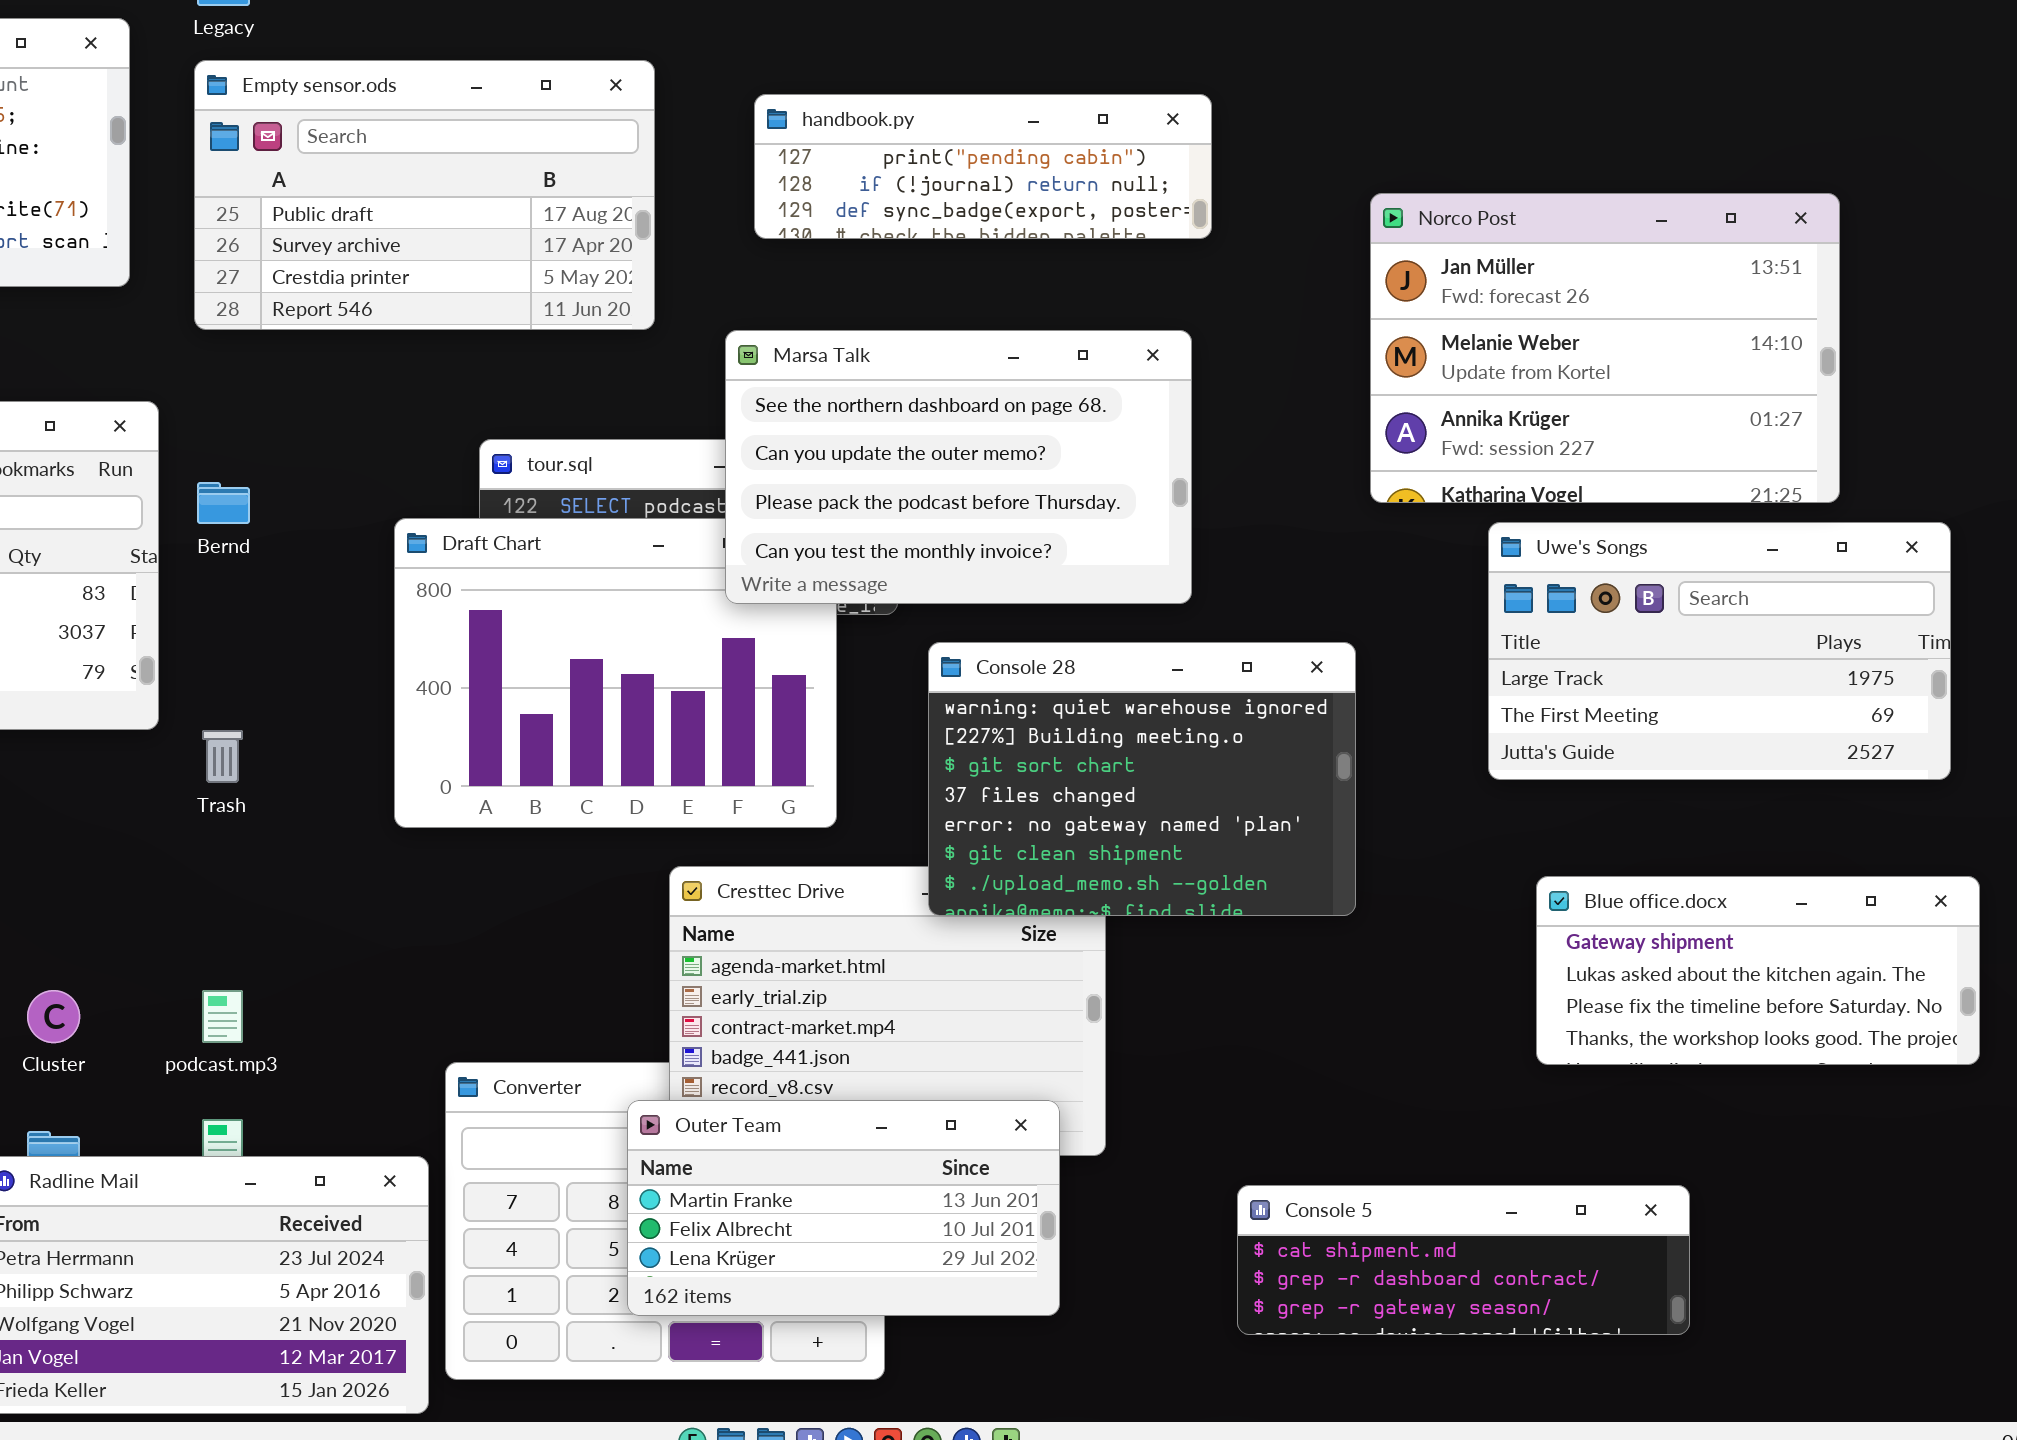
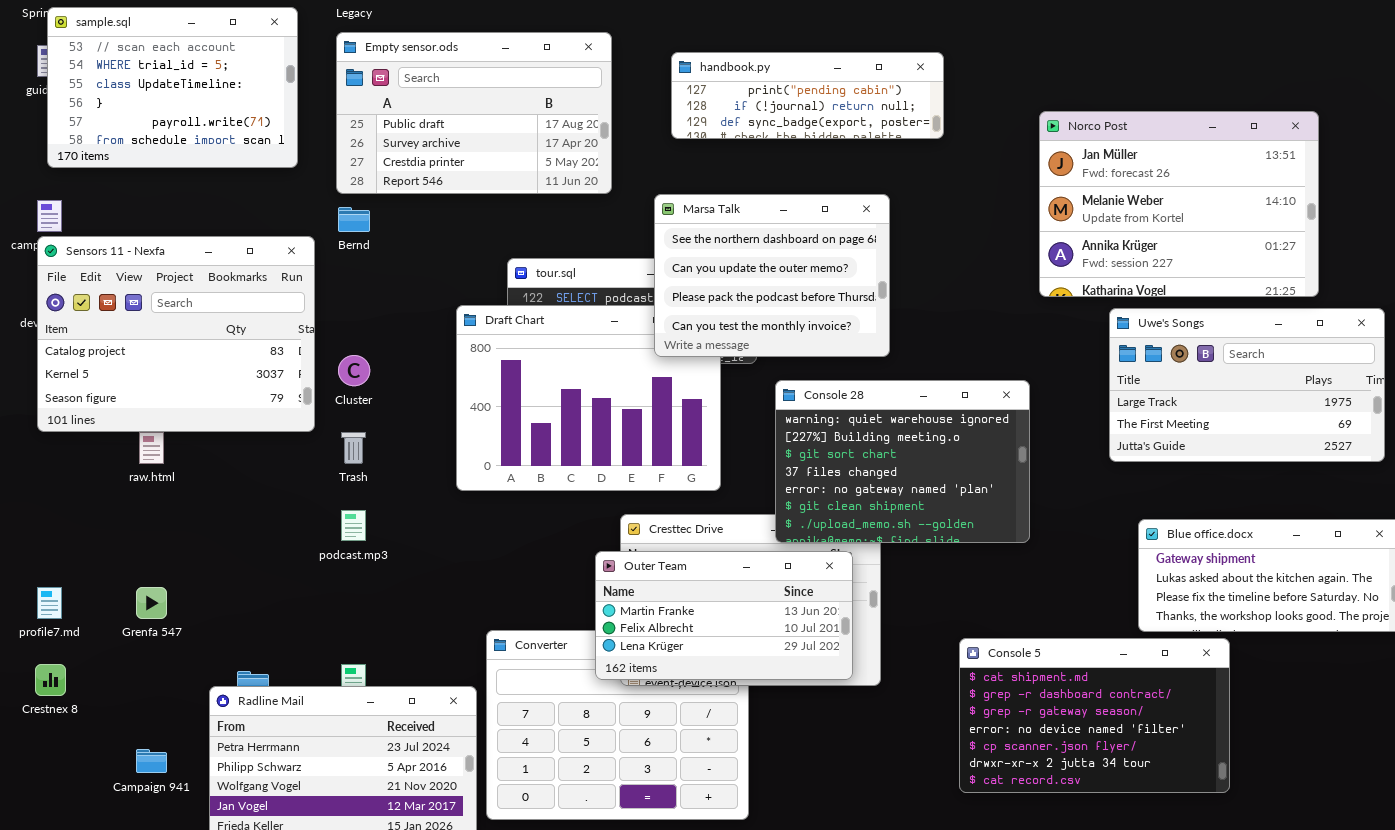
Marsa Talk: [725,330,1192,604] -> [654,194,890,357], resized
Bernd: [197,482,250,524] -> [338,207,370,232], moved
Cluster: [27,990,80,1043] -> [338,355,370,386], moved
podcast.mp3: [202,990,243,1043] -> [341,510,366,541], moved
Outer Team: [627,1100,1060,1316] -> [595,551,853,680], moved
Console 5: [1237,1185,1690,1335] -> [959,638,1230,793], resized

